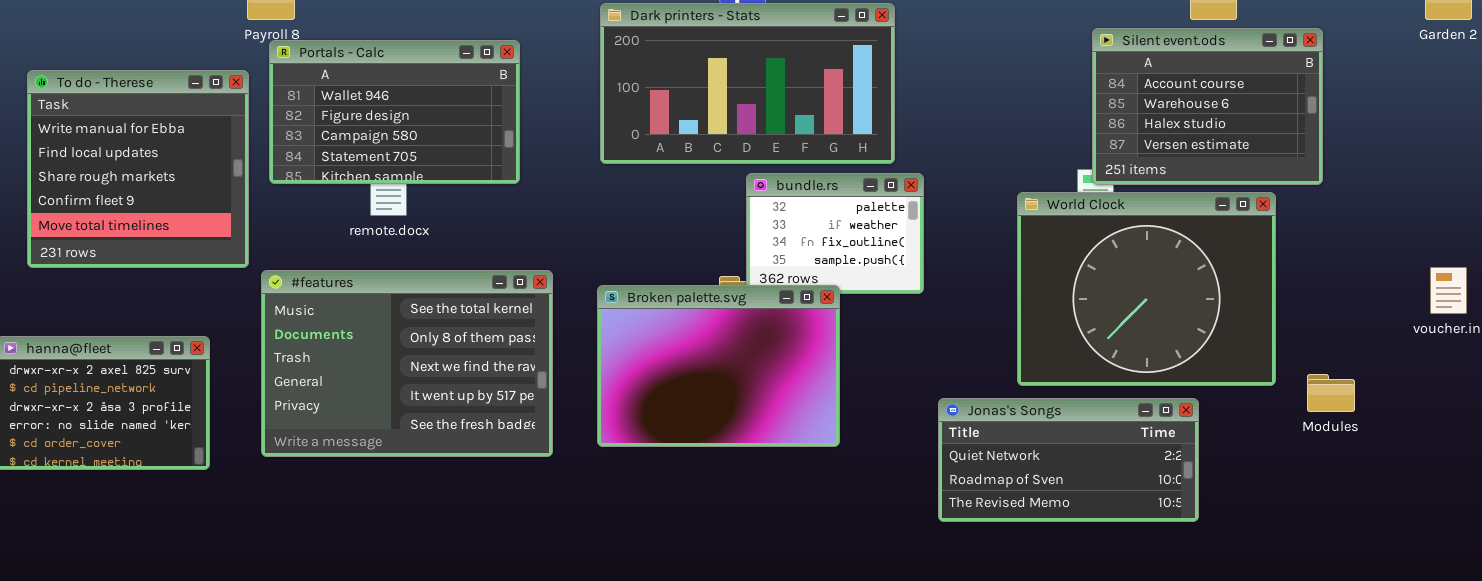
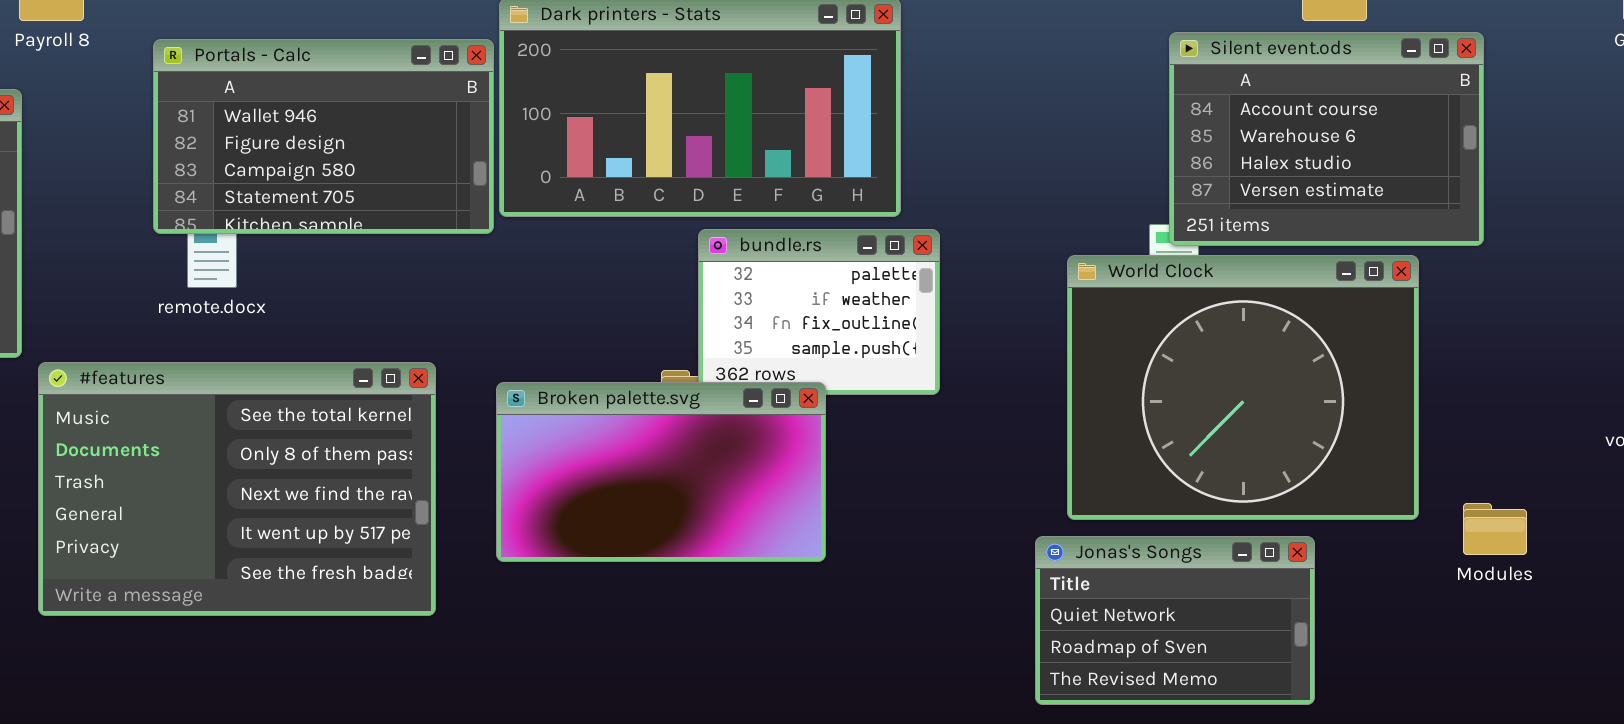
Portals - Calc: [269,40,520,184] -> [153,39,494,234], moved
Broken palette.svg: [597,285,840,447] -> [496,382,826,562], resized
Jonas's Songs: [938,398,1199,522] -> [1035,536,1315,705], resized

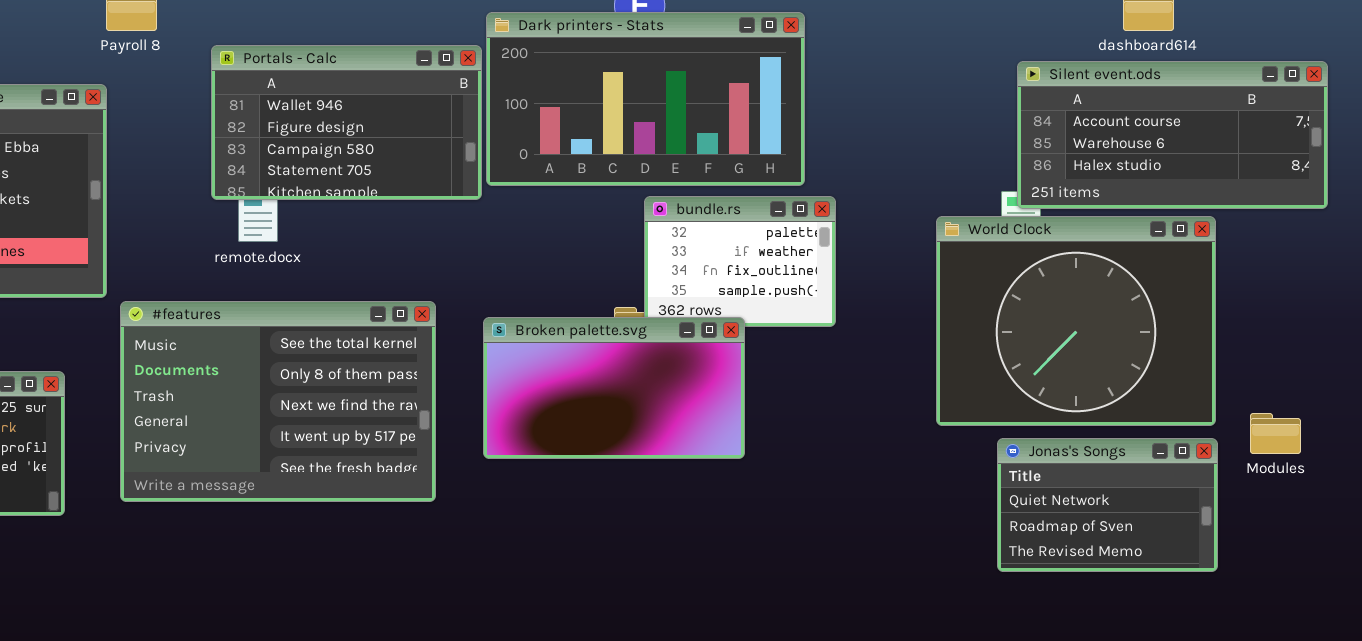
Silent event.ods: [1169,32,1484,246] -> [1017,61,1328,209], resized
Jonas's Songs: [1035,536,1315,705] -> [997,438,1218,572], moved

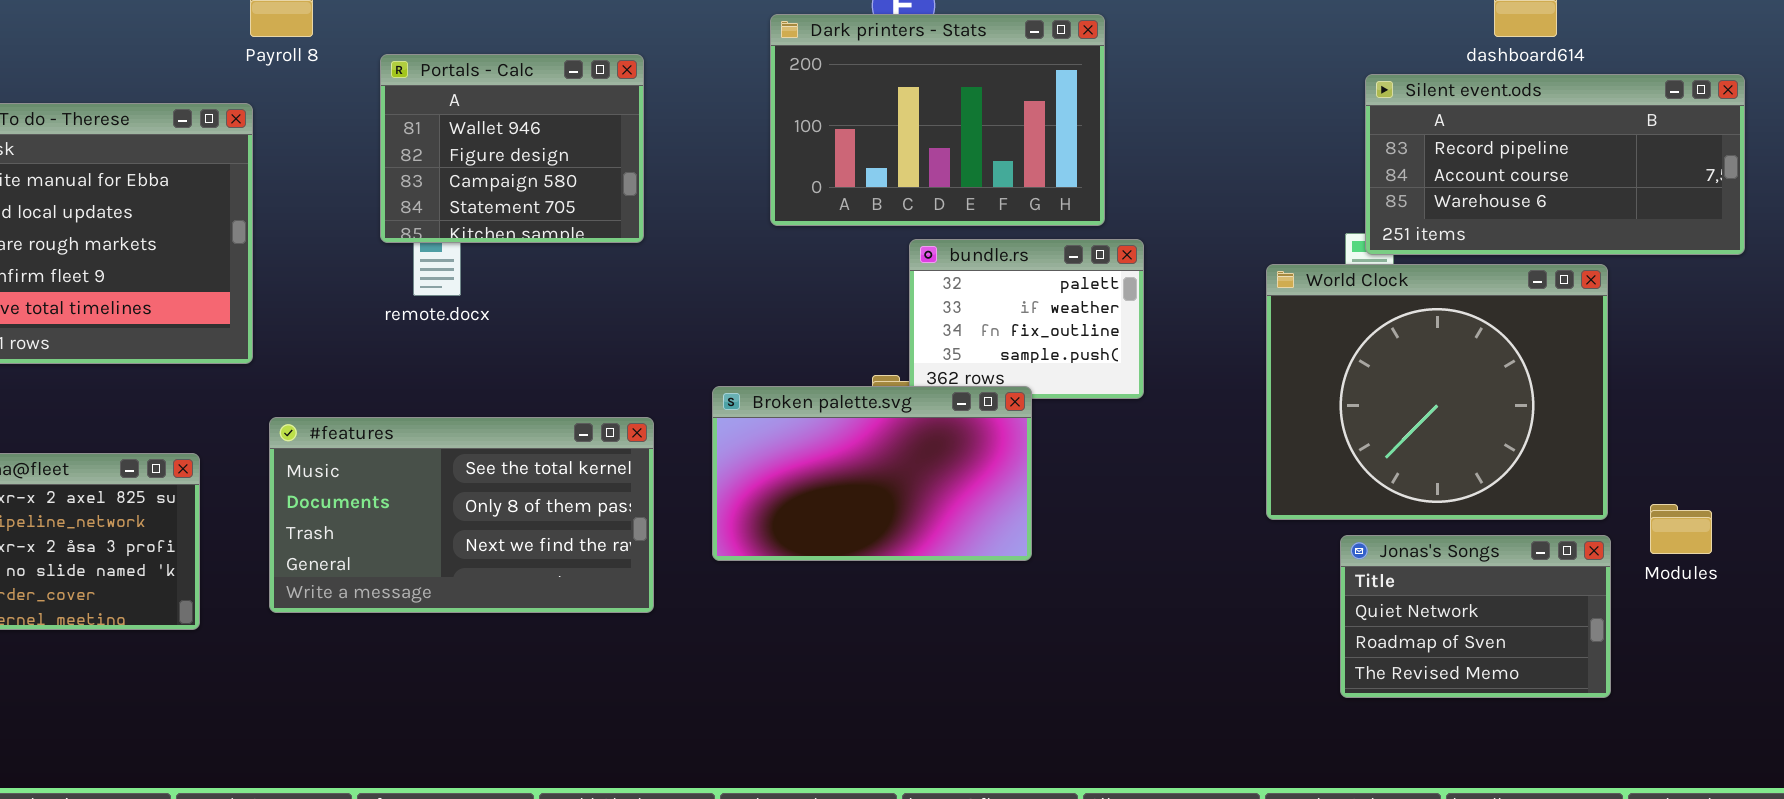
Dark printers - Stats: [486,12,805,186] -> [770,14,1105,226], resized
Portals - Calc: [211,45,482,200] -> [380,54,644,243], resized
Silent event.ods: [1017,61,1328,209] -> [1365,74,1745,255], scrolled up 1 row
#features: [120,301,436,502] -> [269,417,654,613], resized

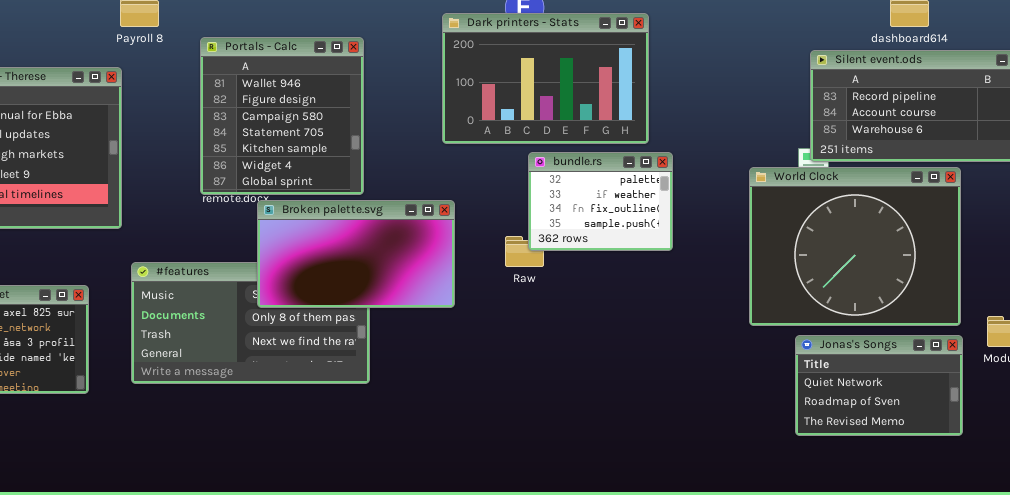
Portals - Calc: [380,54,644,243] -> [200,37,364,195], resized
Broken palette.svg: [712,386,1032,561] -> [257,200,455,308], moved

